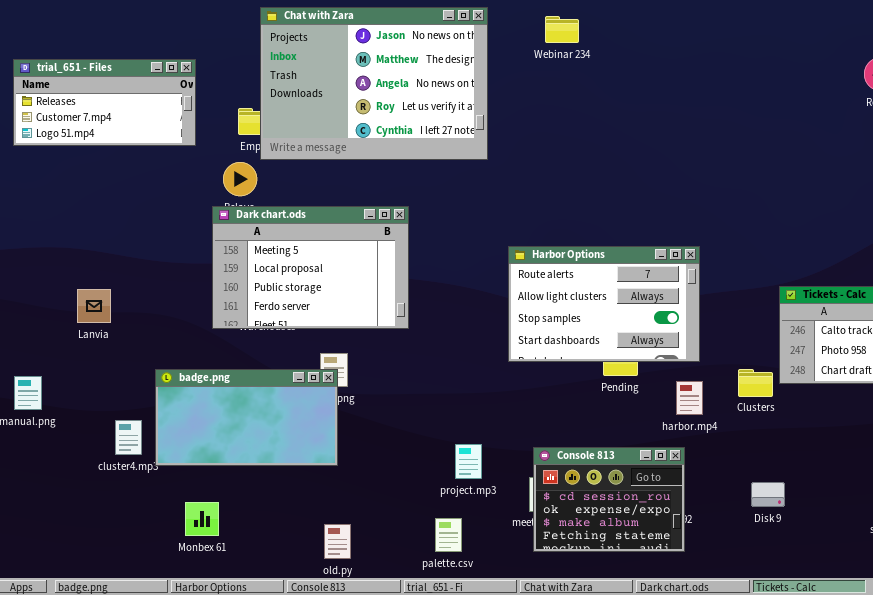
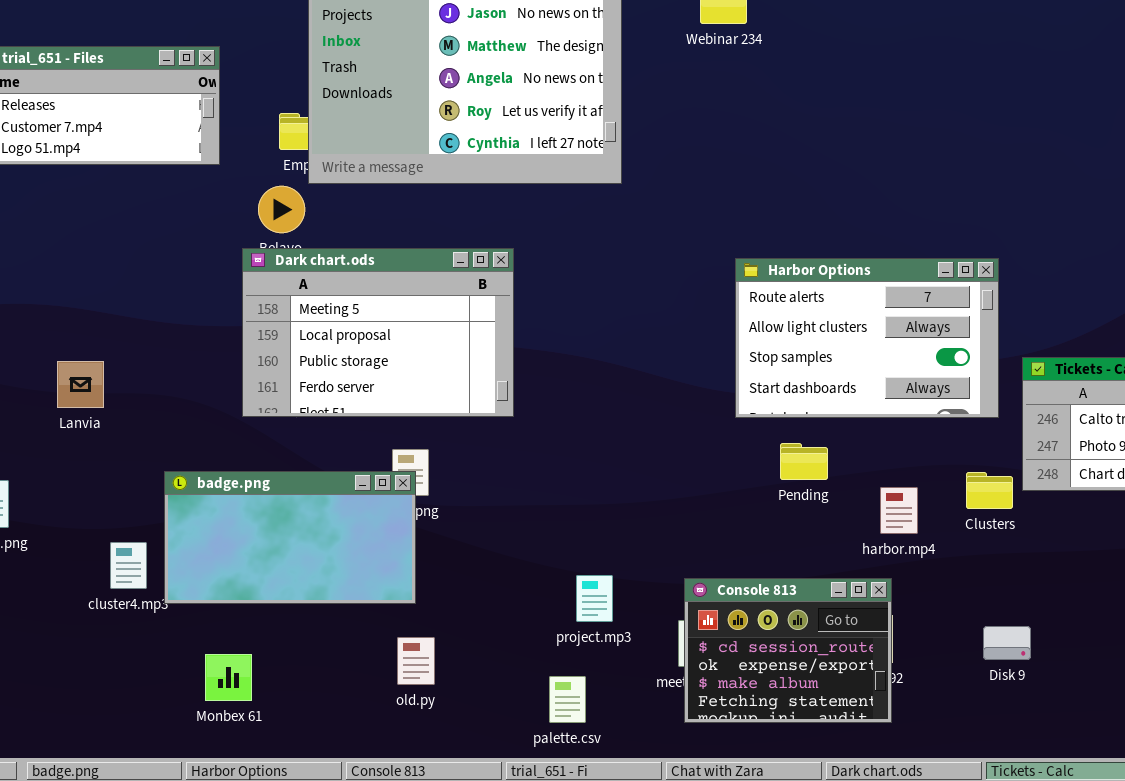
Harbor Options: [508,246,700,362] -> [735,258,999,418], moved
old.py: [324,524,351,559] -> [397,637,435,685], moved

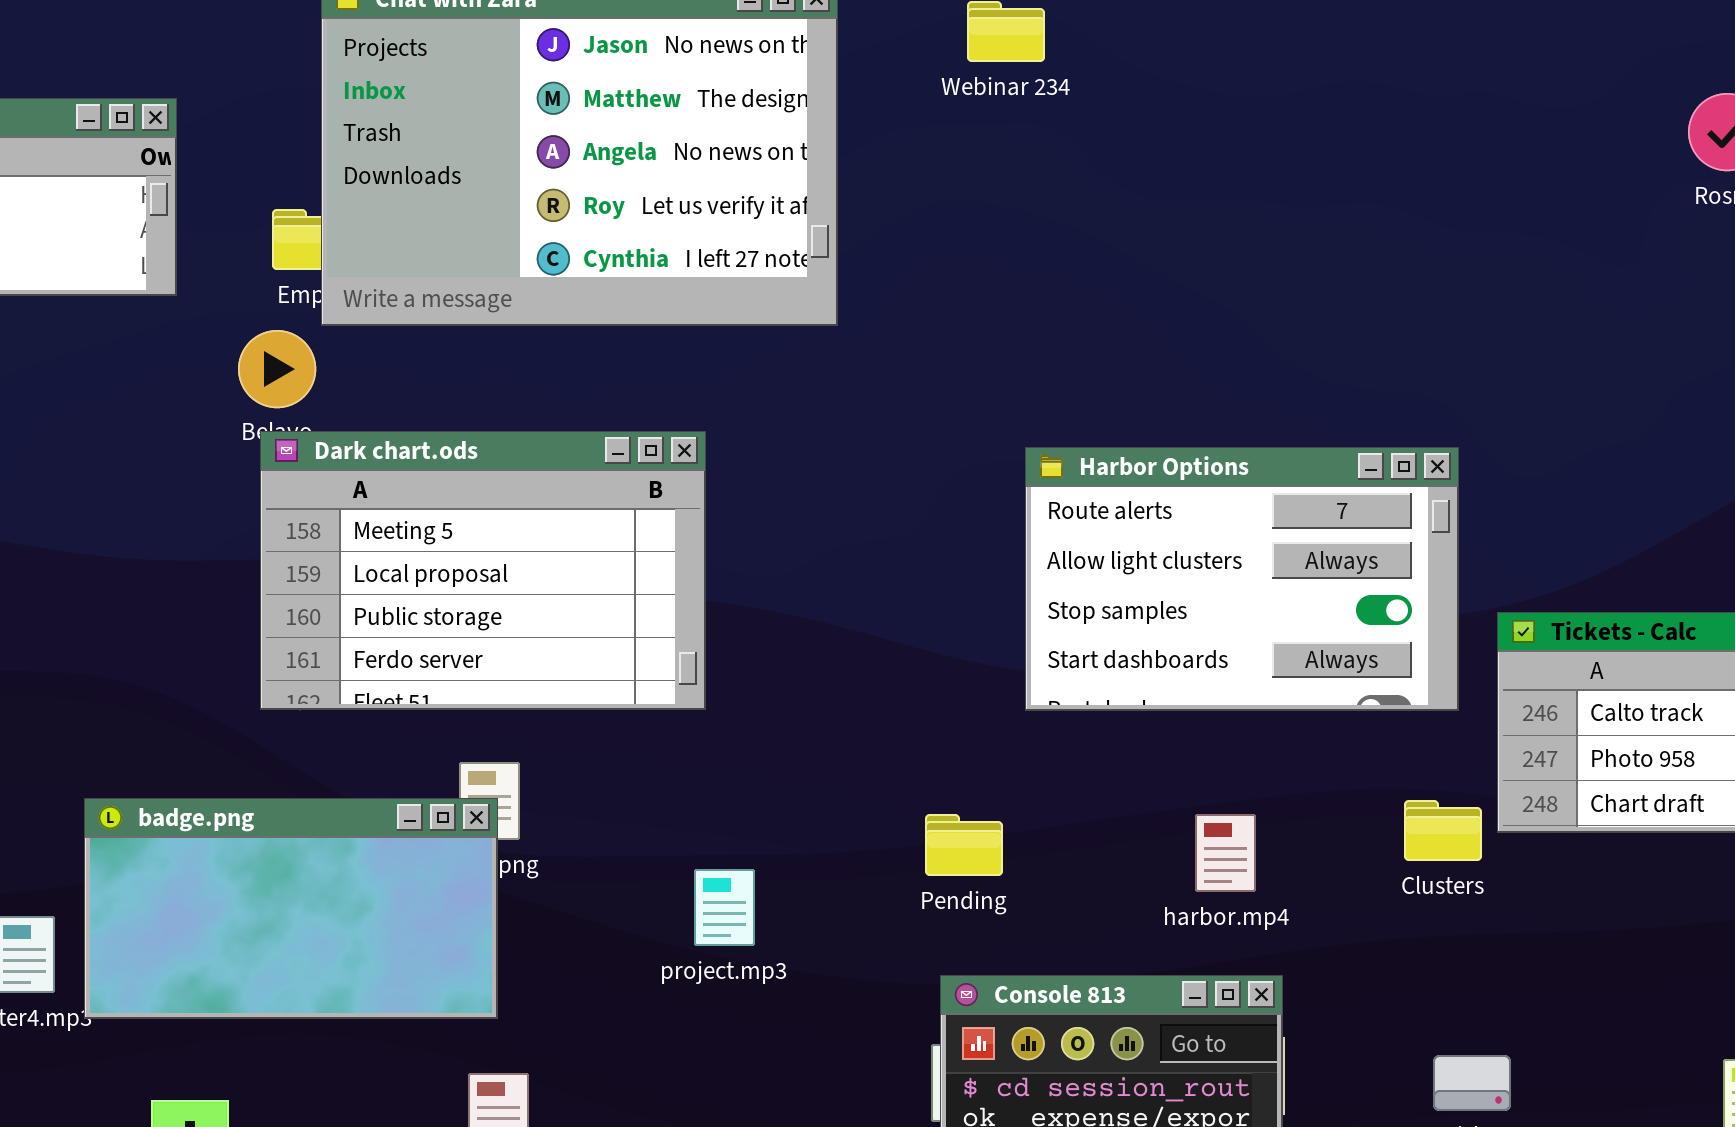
Dark chart.ods: [242,248,514,417] -> [260,431,706,710], moved
Pending: [780,443,828,480] -> [925,814,1003,876], moved
harbor.mp4: [880,487,918,534] -> [1195,814,1256,892], moved
project.mp3: [576,575,613,622] -> [694,869,755,946], moved

